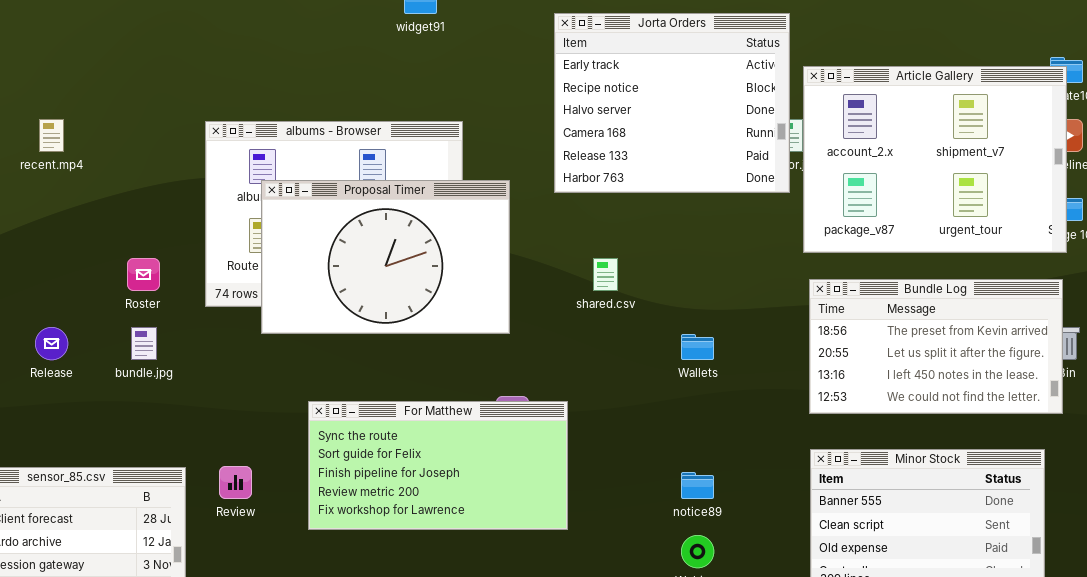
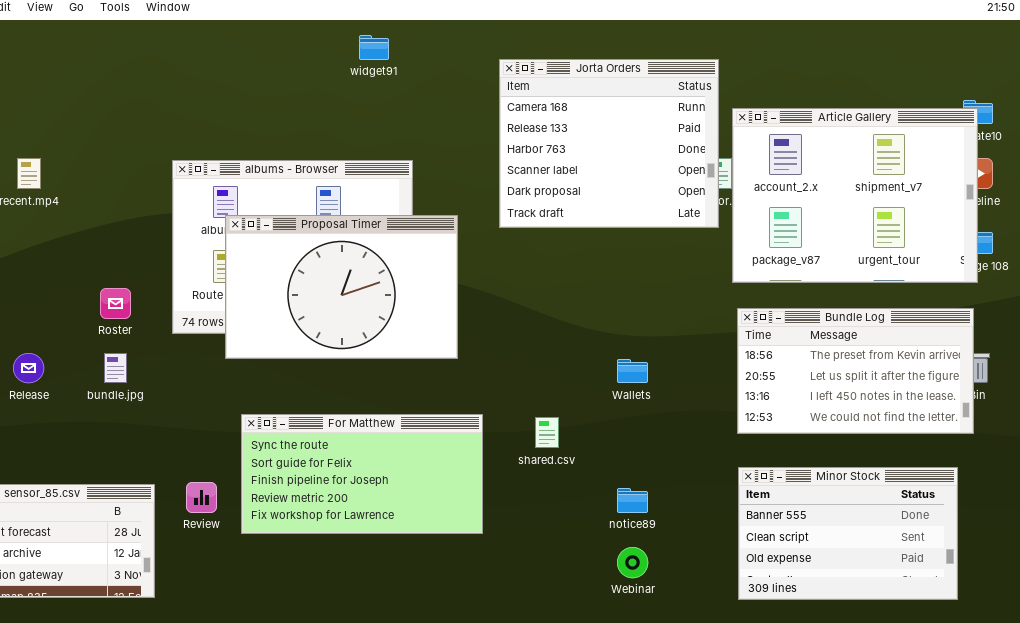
Jorta Orders: [554,13,790,193] -> [499,59,719,228], scrolled down 3 rows
shared.csv: [593,258,618,291] -> [535,417,559,448], moved
For Matthew: [308,401,568,530] -> [241,414,483,534], moved

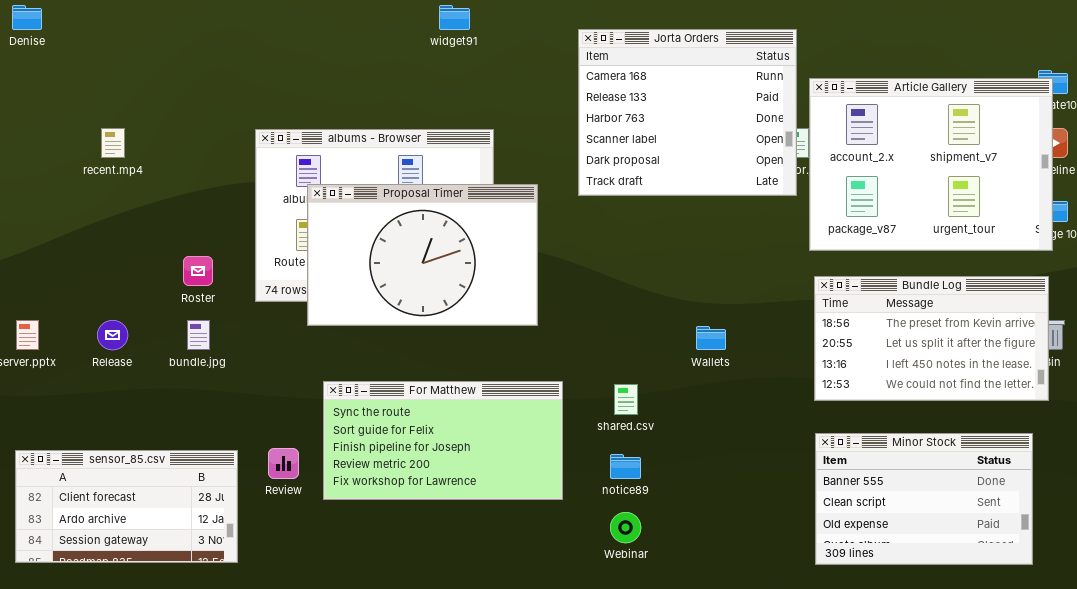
notice89: [617,488,648,513] -> [610,454,641,479], moved
Webinar: [617,547,648,578] -> [610,512,641,543], moved

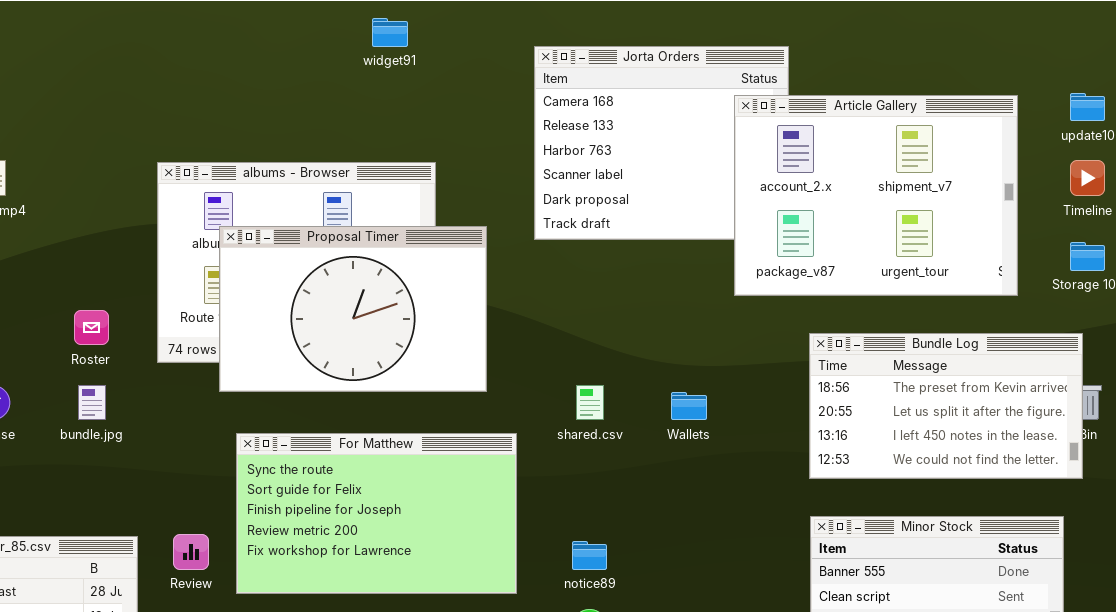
Article Gallery: [809,78,1053,251] -> [734,95,1018,296], moved
For Matthew: [323,381,563,500] -> [236,433,517,594], resized
shared.csv: [614,384,638,415] -> [576,385,604,420], moved

